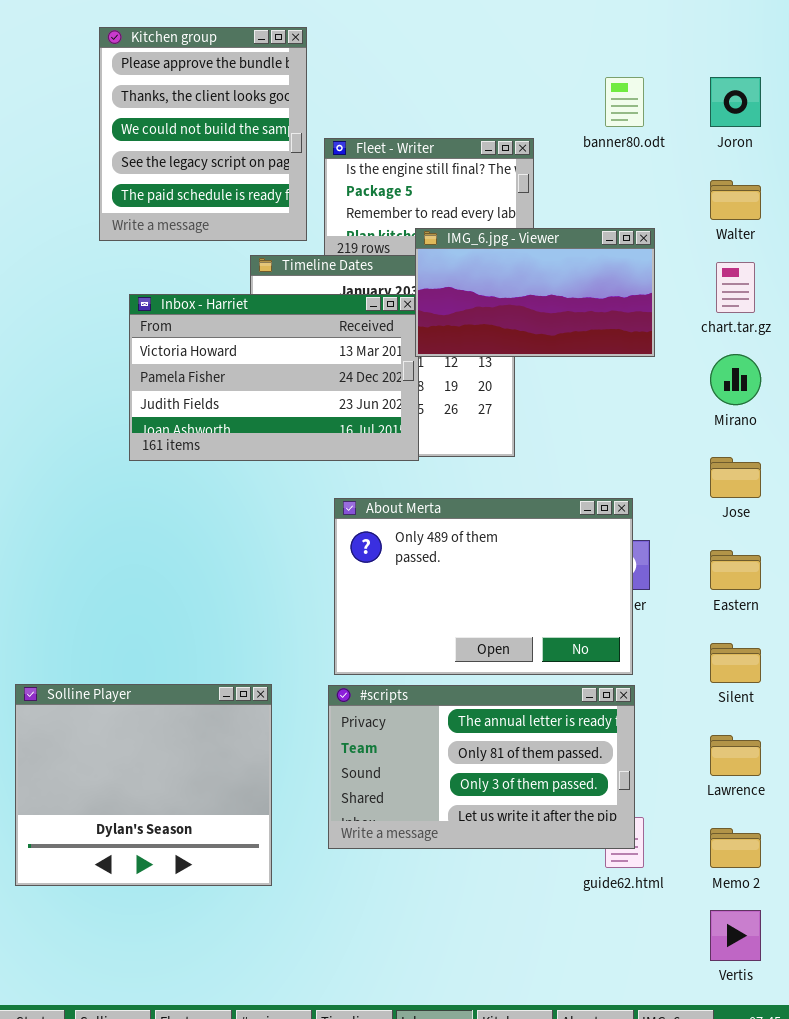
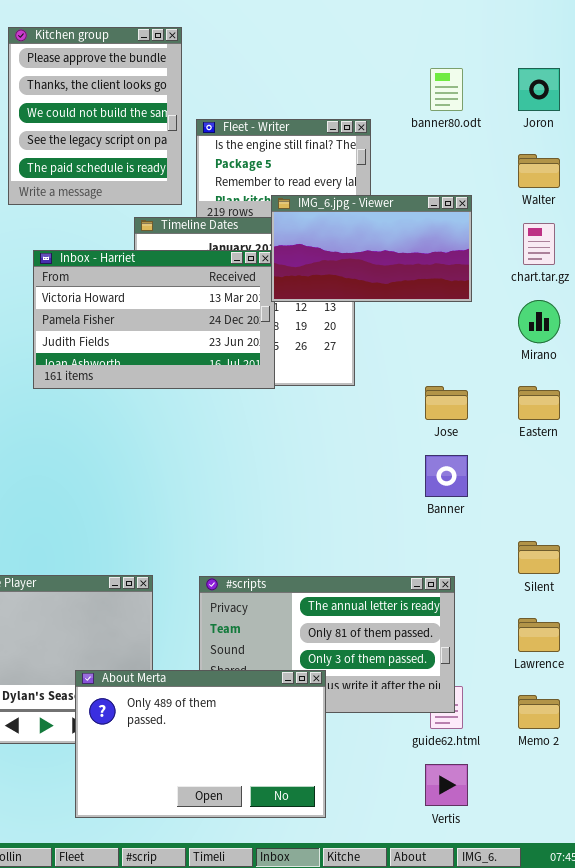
Jose: [710,457,761,498] -> [425,386,468,420], moved
About Merta: [334,498,633,675] -> [75,670,326,818], moved
Eastern: [710,550,761,590] -> [518,386,560,420], moved
Vertis: [710,910,761,961] -> [425,764,468,806], moved

